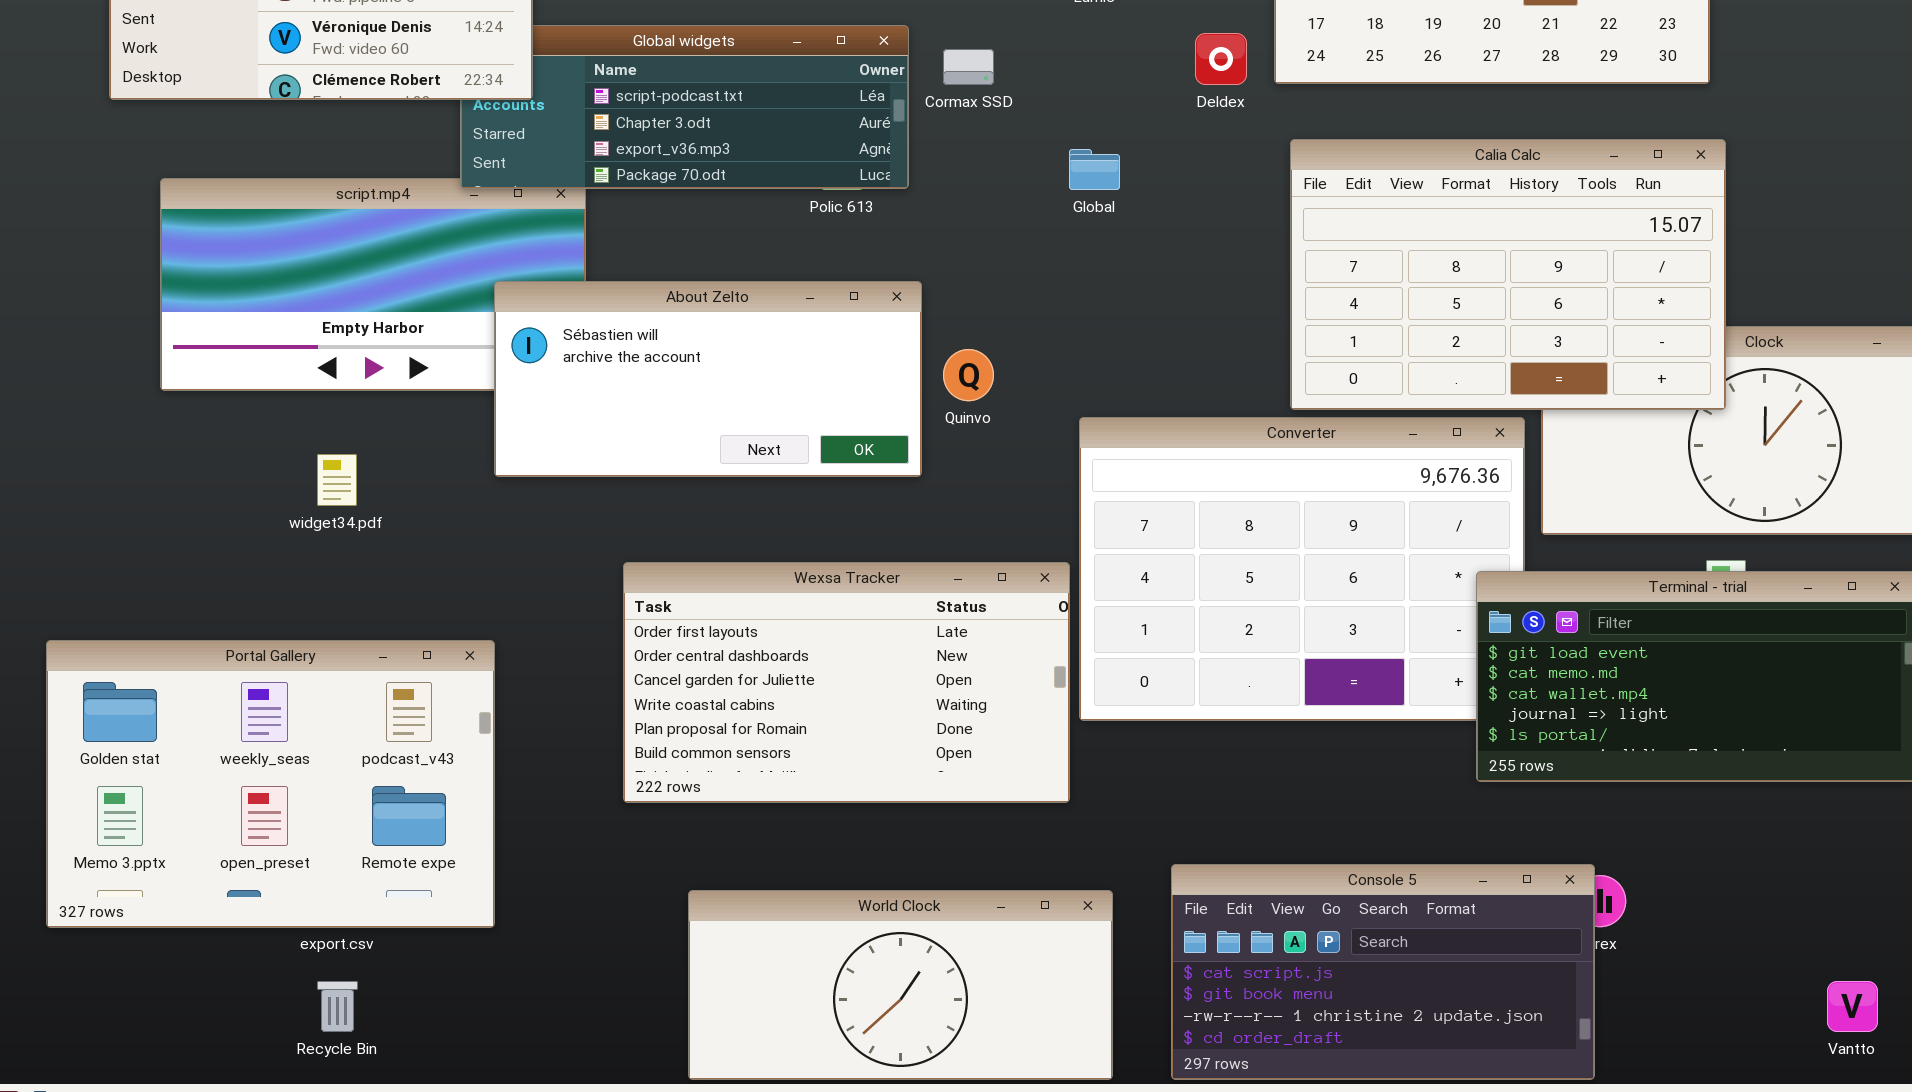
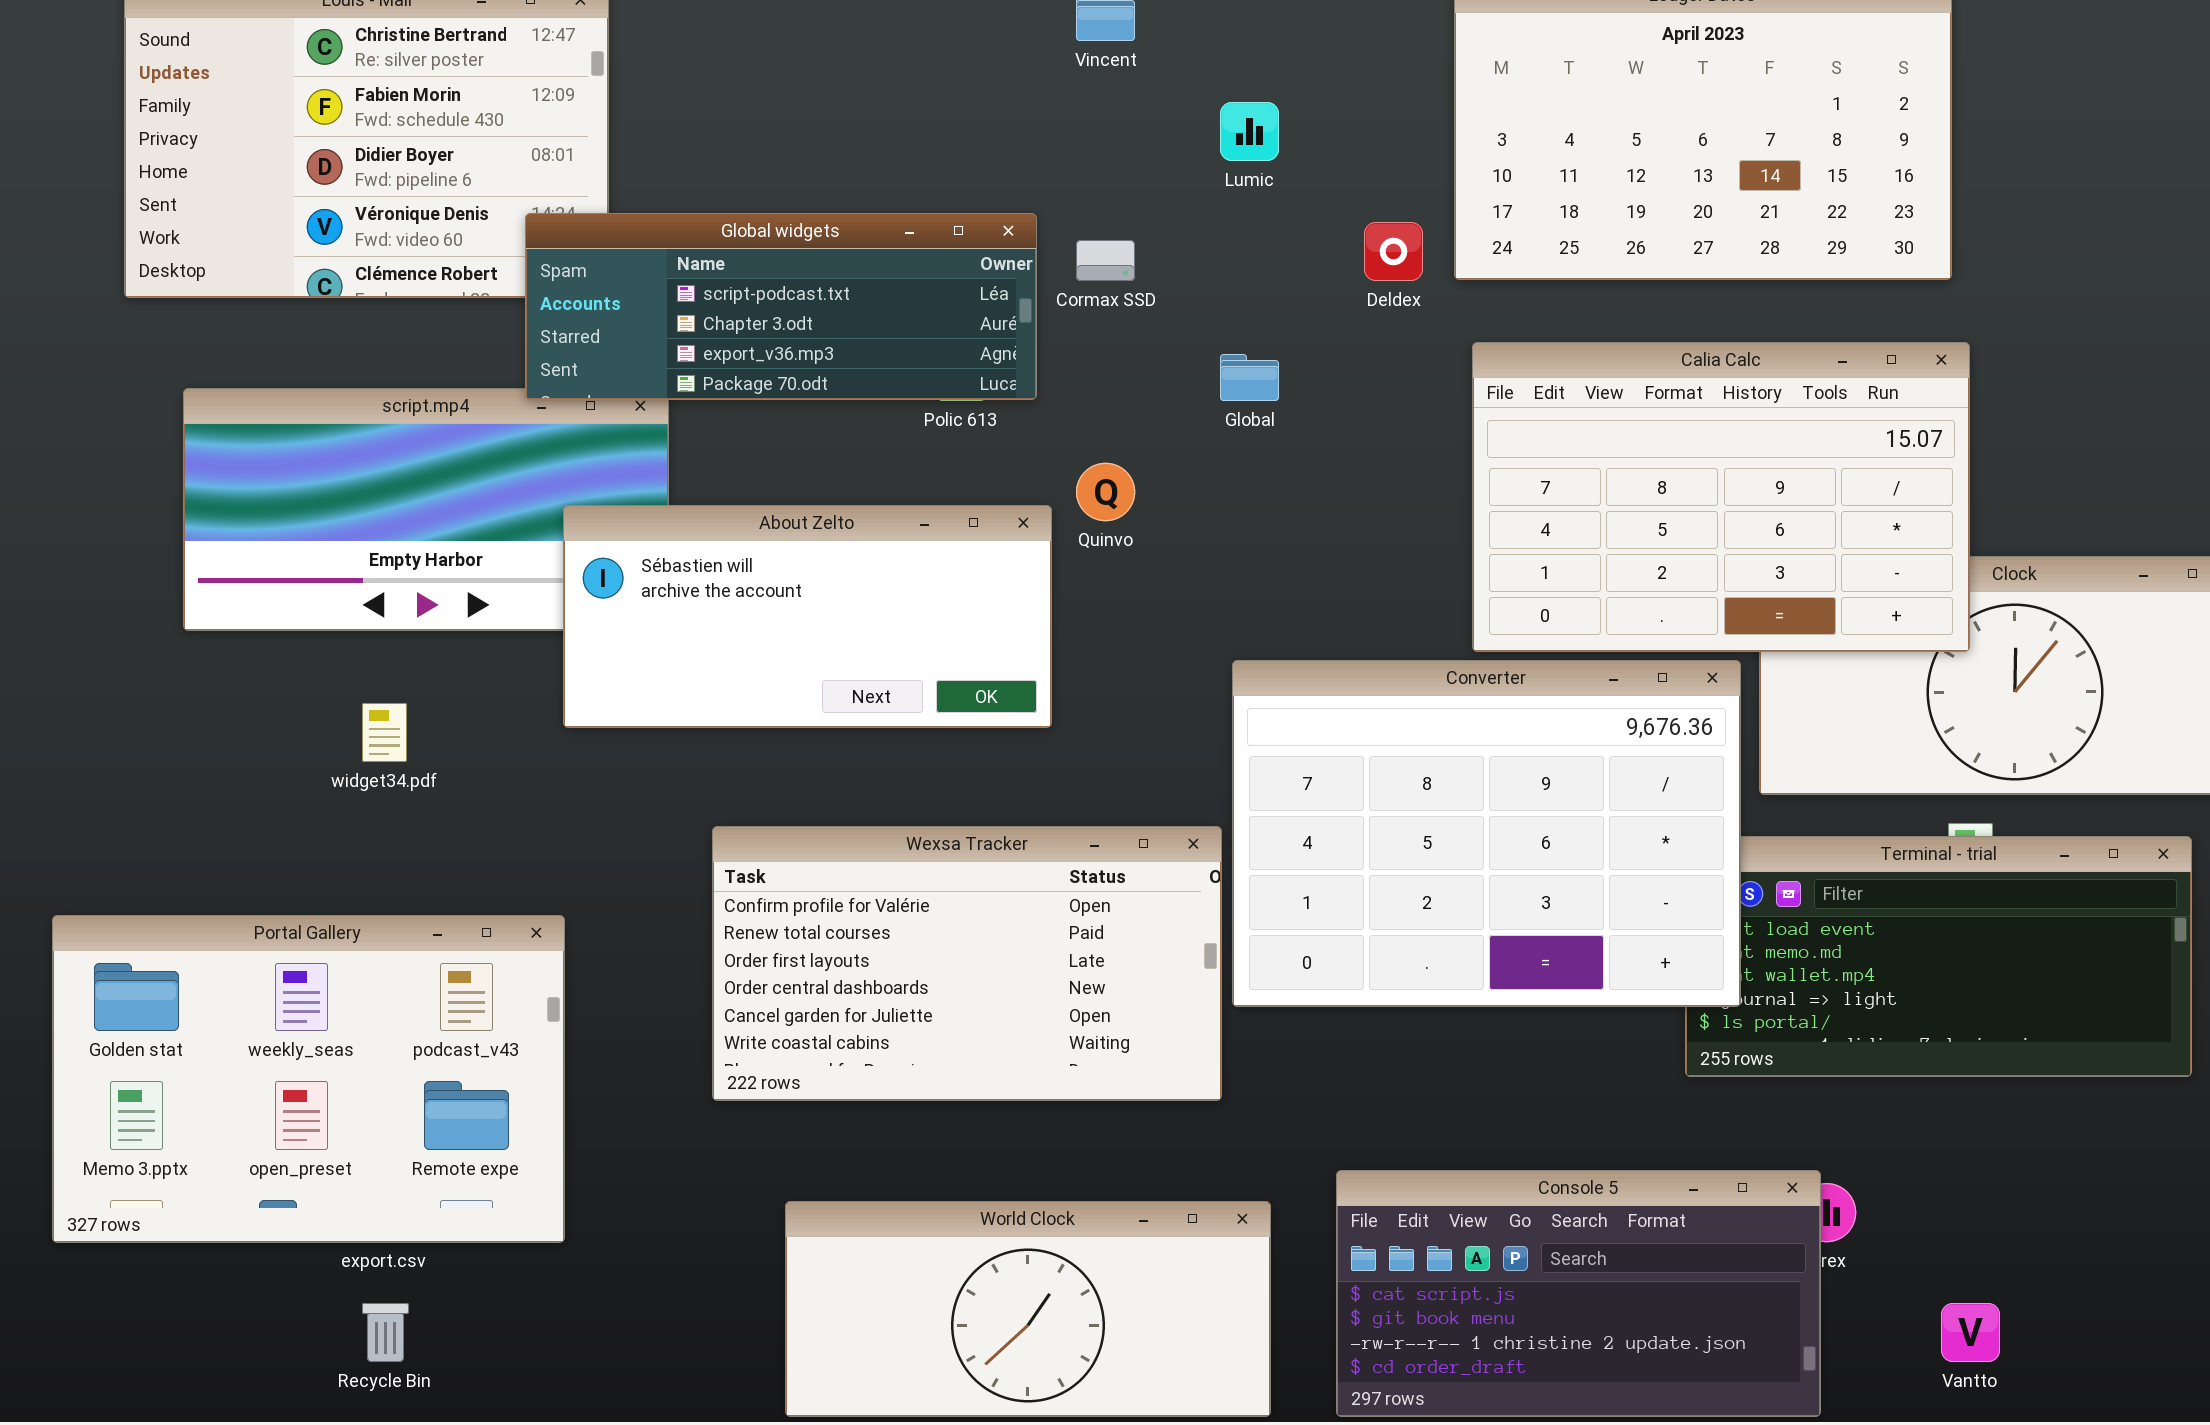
Global widgets: [460,25,909,189] -> [525,213,1037,400], raised
Quinvo: [943,349,994,401] -> [1076,463,1135,521], moved
Converter: [1079,417,1525,721] -> [1232,660,1741,1007], raised
Wexsa Tracker: [623,562,1070,803] -> [712,826,1222,1101], scrolled up 2 rows
Vantto: [1827,981,1878,1032] -> [1941,1303,2000,1362], moved

